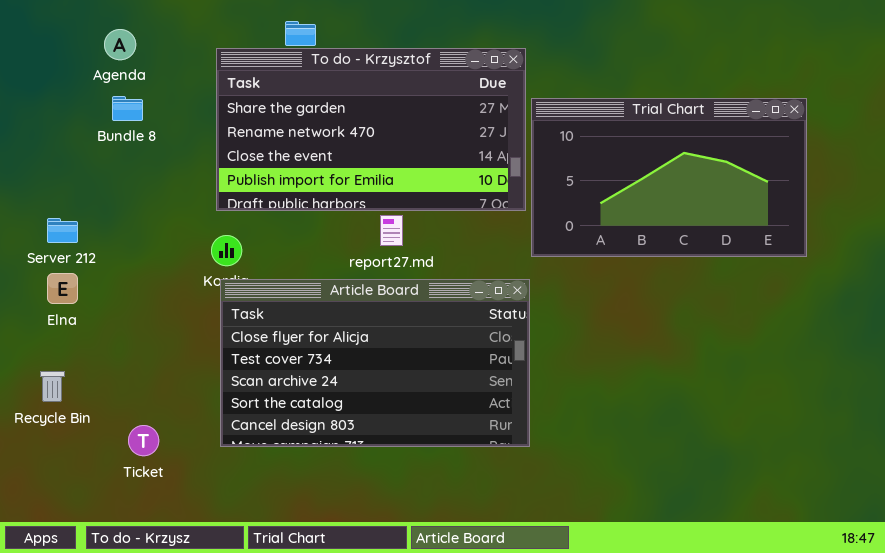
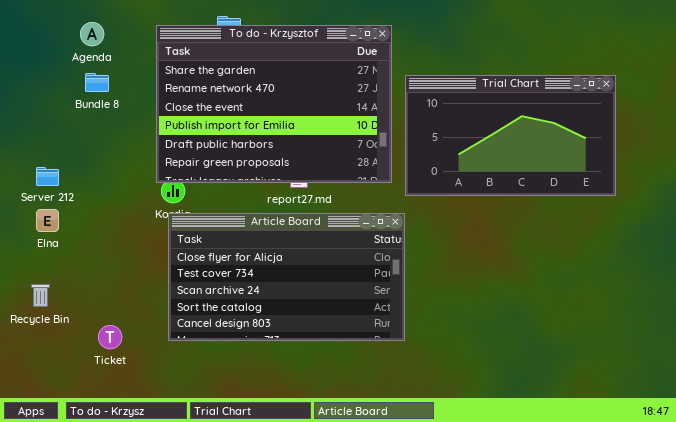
To do - Krzysztof: [216,48,526,211] -> [156,25,392,183], moved, resized

